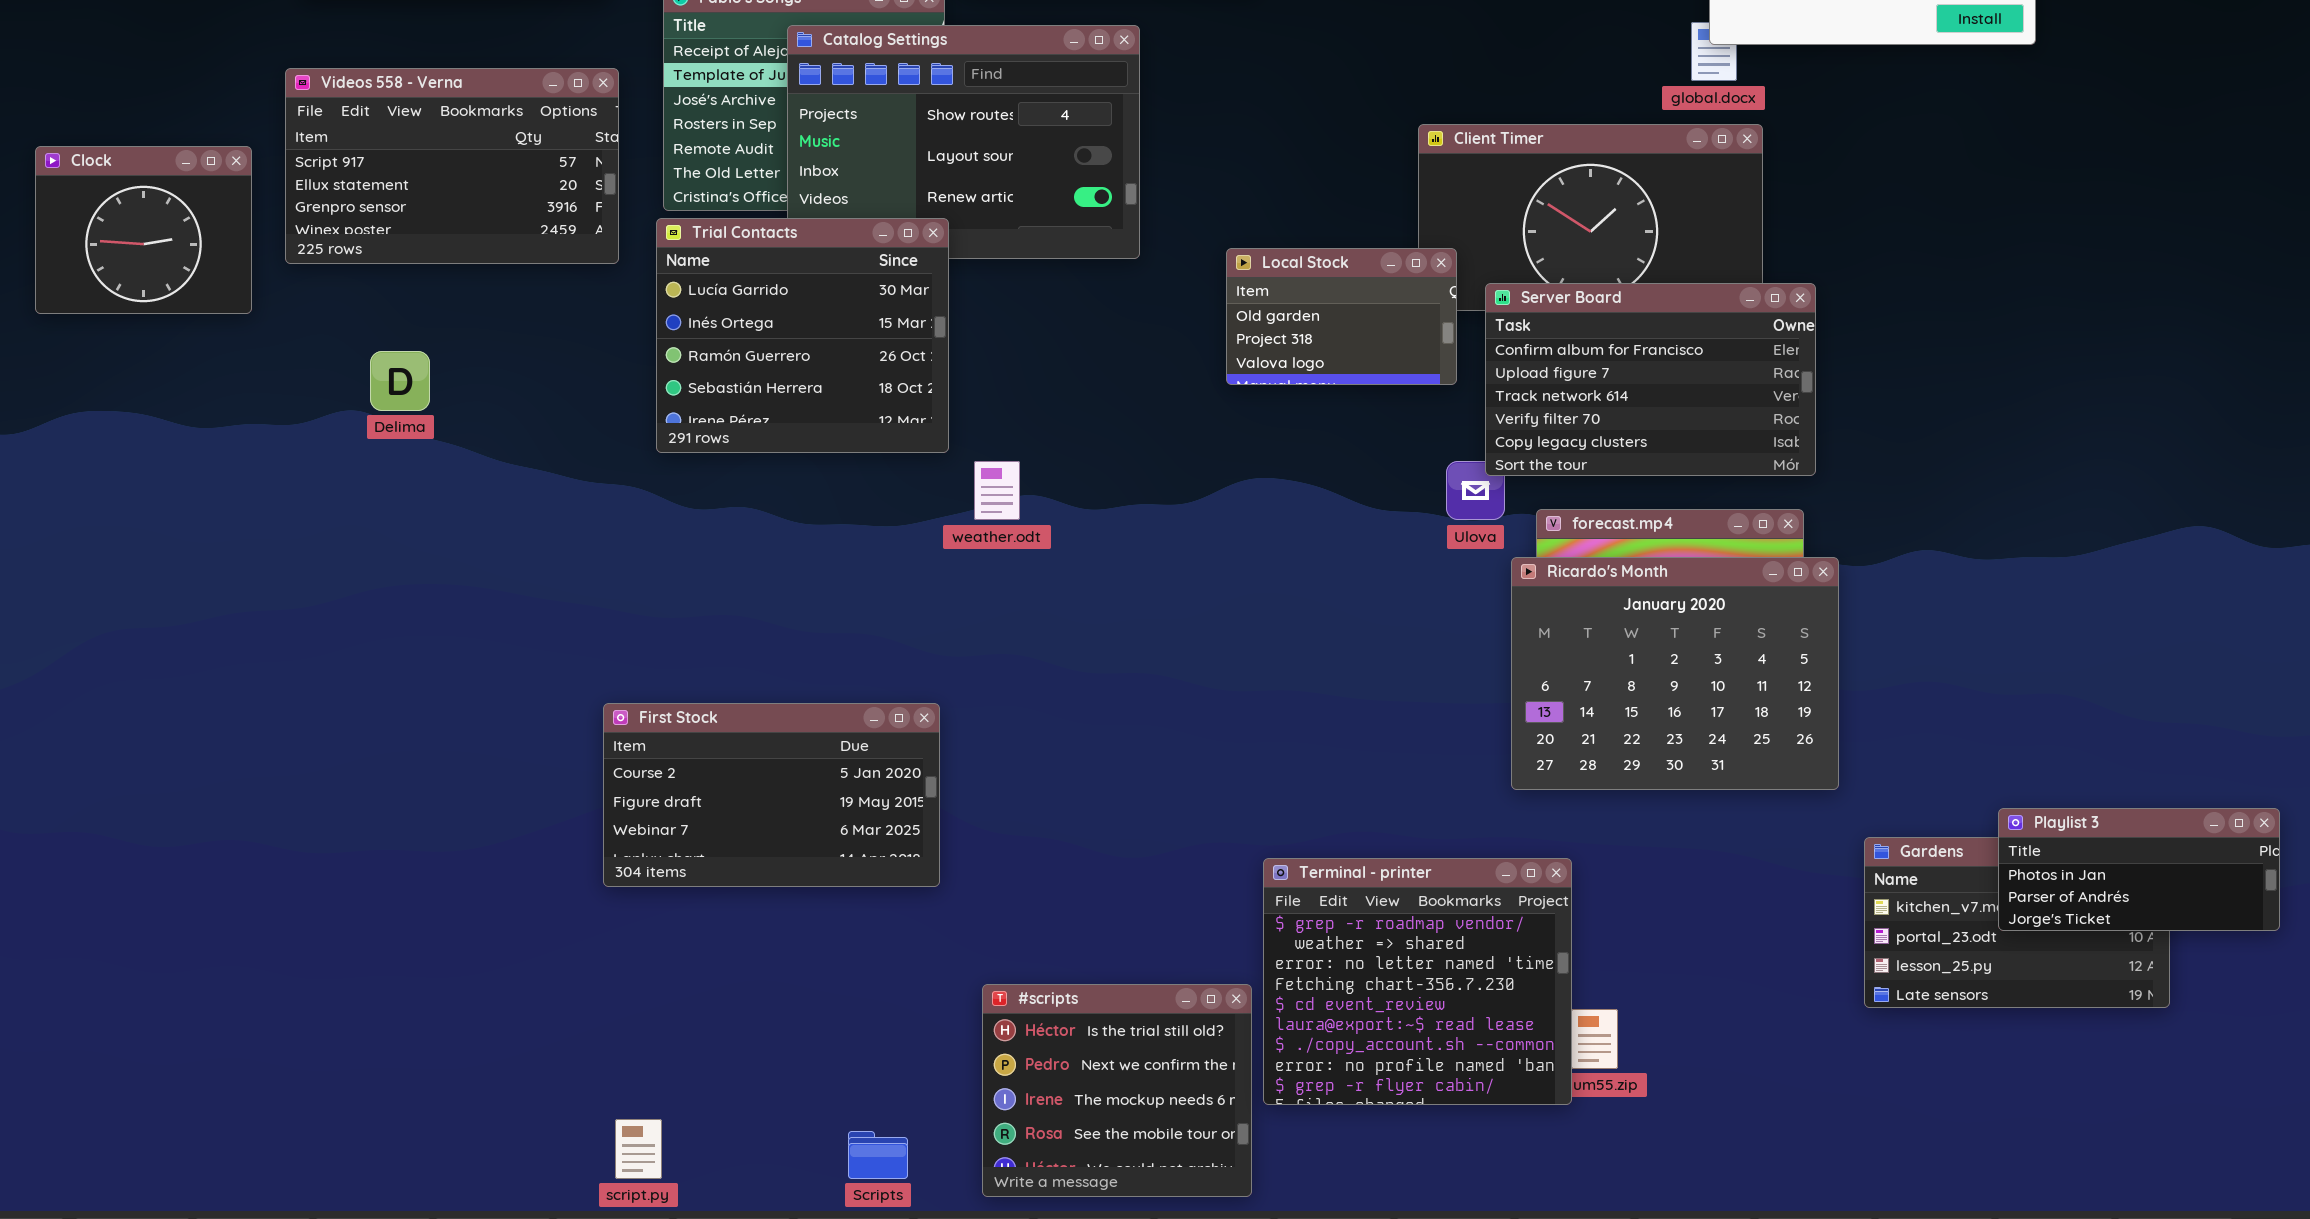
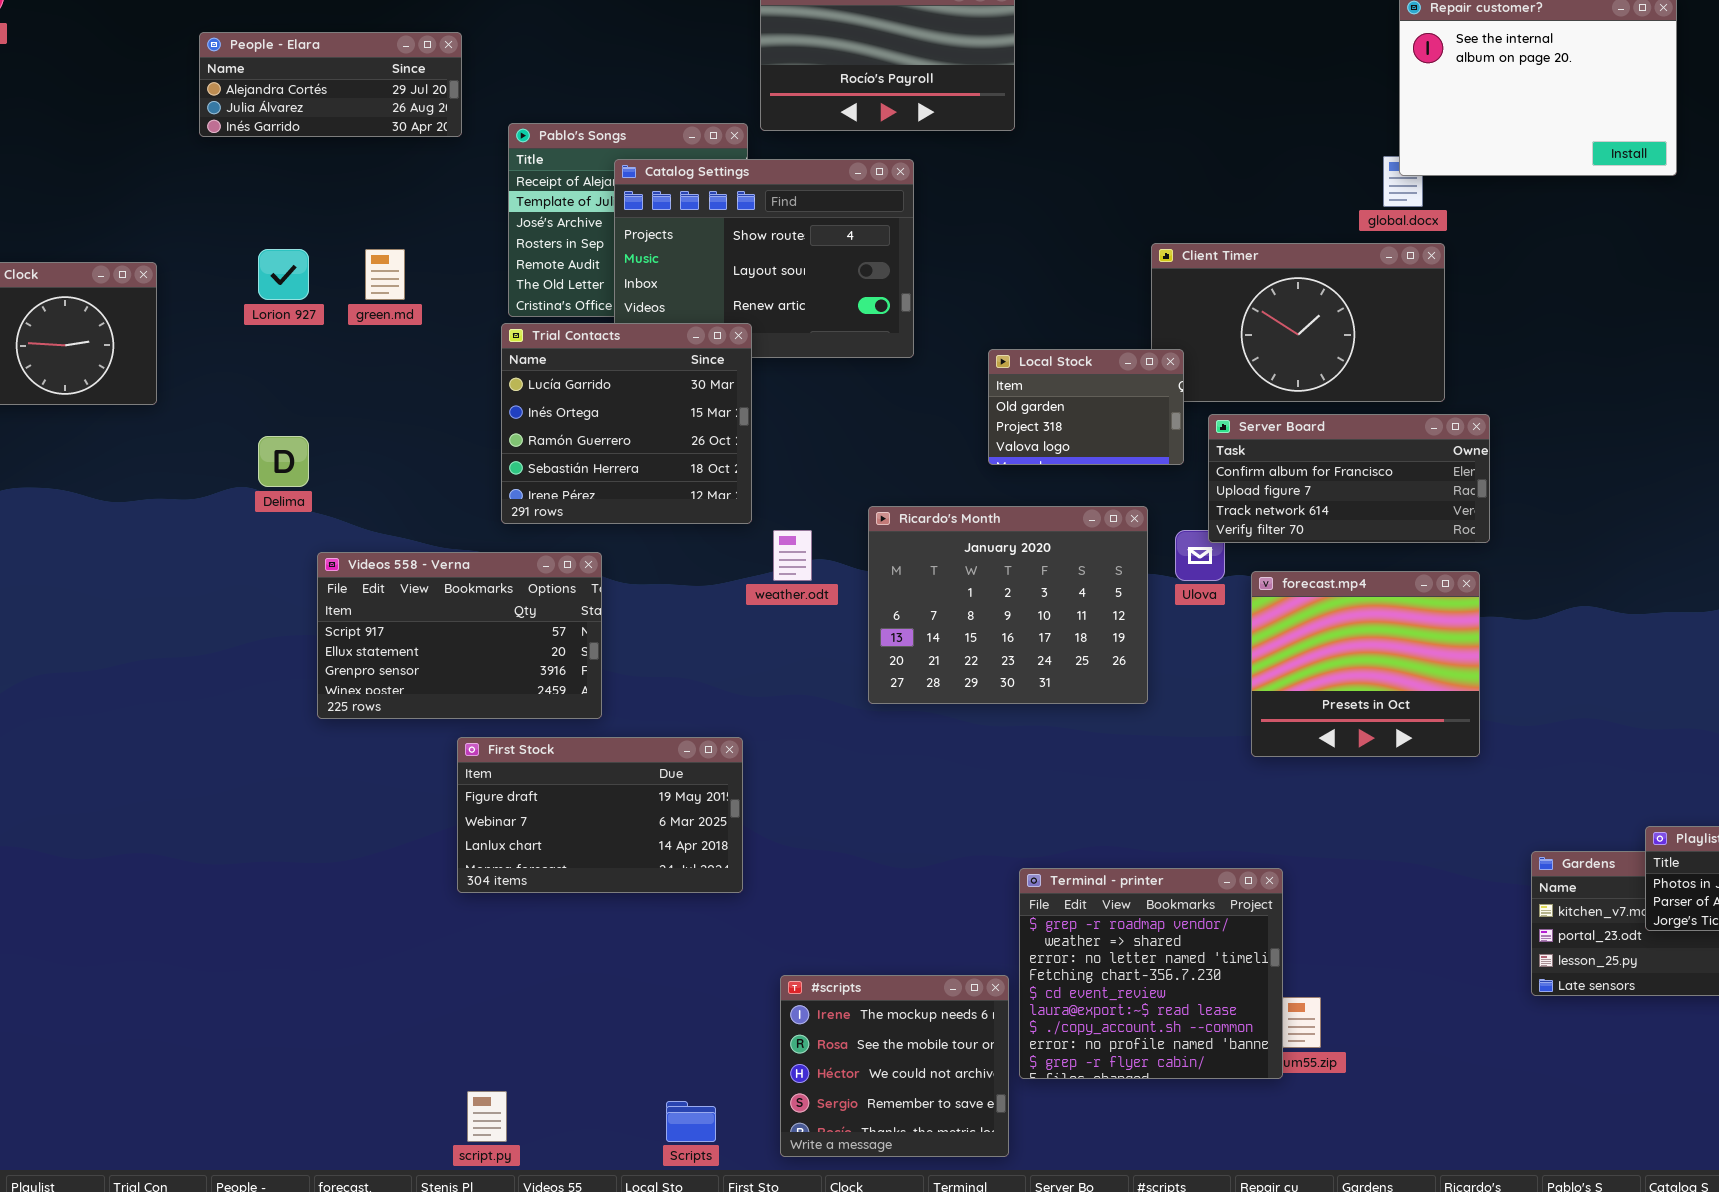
Videos 558 - Verna: [285,68,619,264] -> [317,552,602,719], moved
Server Board: [1485,283,1816,476] -> [1208,414,1490,543], resized
Ricardo's Month: [1511,557,1839,790] -> [868,506,1148,704], moved
First Stock: [603,703,940,887] -> [457,737,743,893], scrolled down 1 row
#scripts: [982,984,1252,1197] -> [780,975,1009,1157], scrolled down 2 rows

